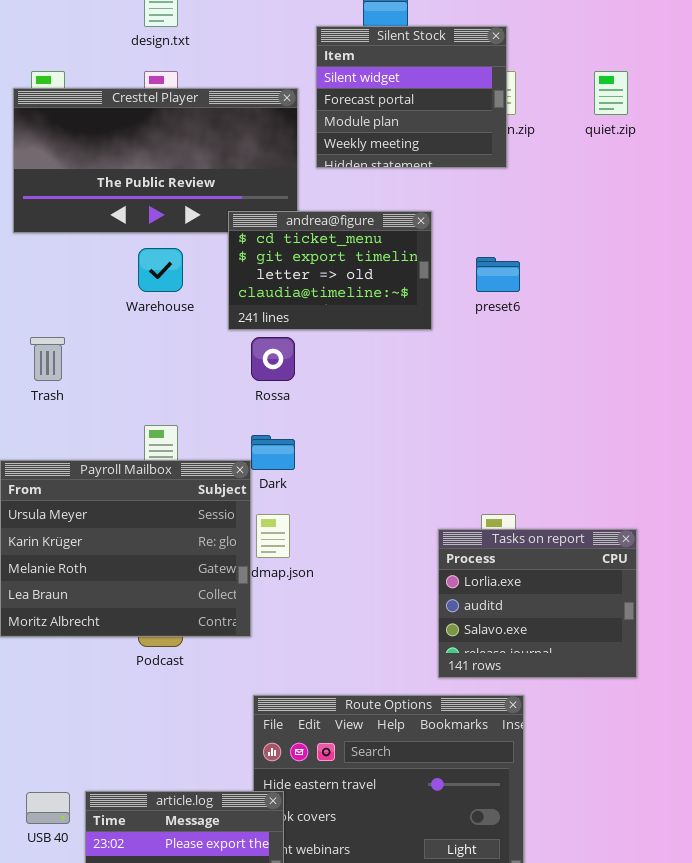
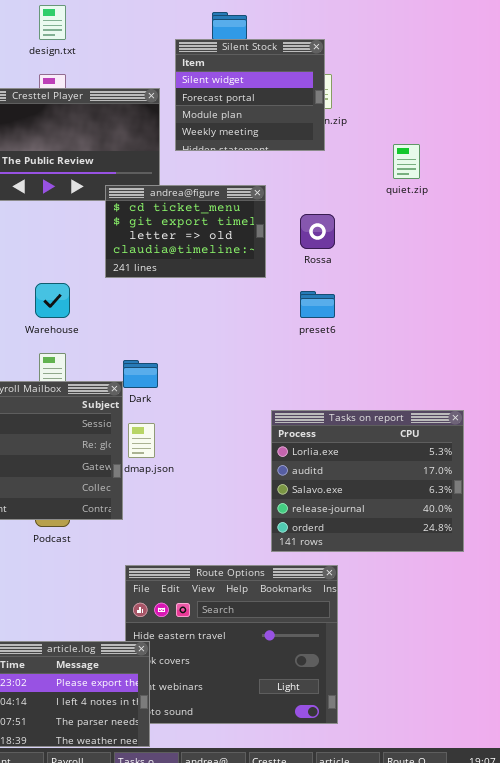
quiet.zip: [594,71,628,115] -> [393,144,420,179], moved
Warehouse: [138,248,183,292] -> [35,283,70,318], moved
preset6: [476,257,520,292] -> [300,291,335,318], moved
Rossa: [251,337,295,381] -> [300,214,335,249], moved
Tasks on report: [438,529,637,678] -> [271,410,464,552], resized

